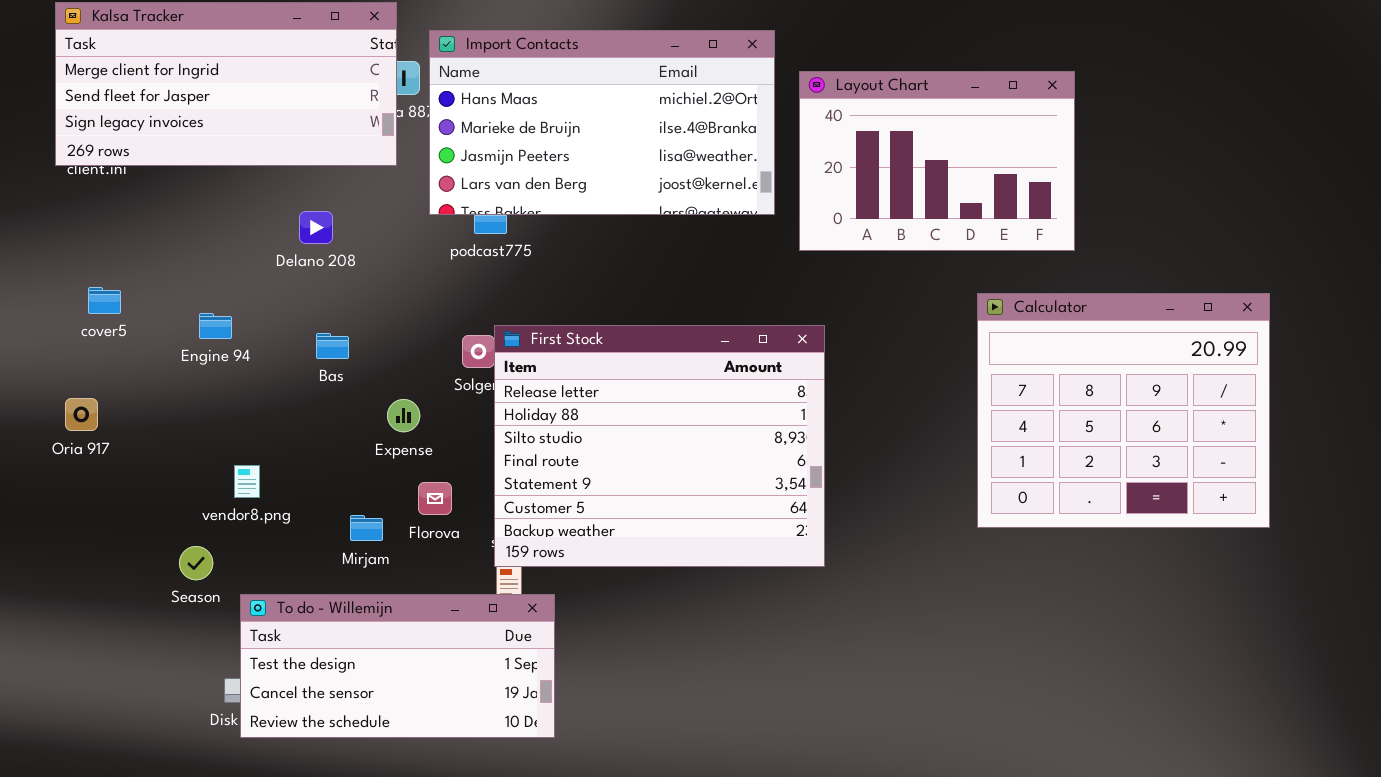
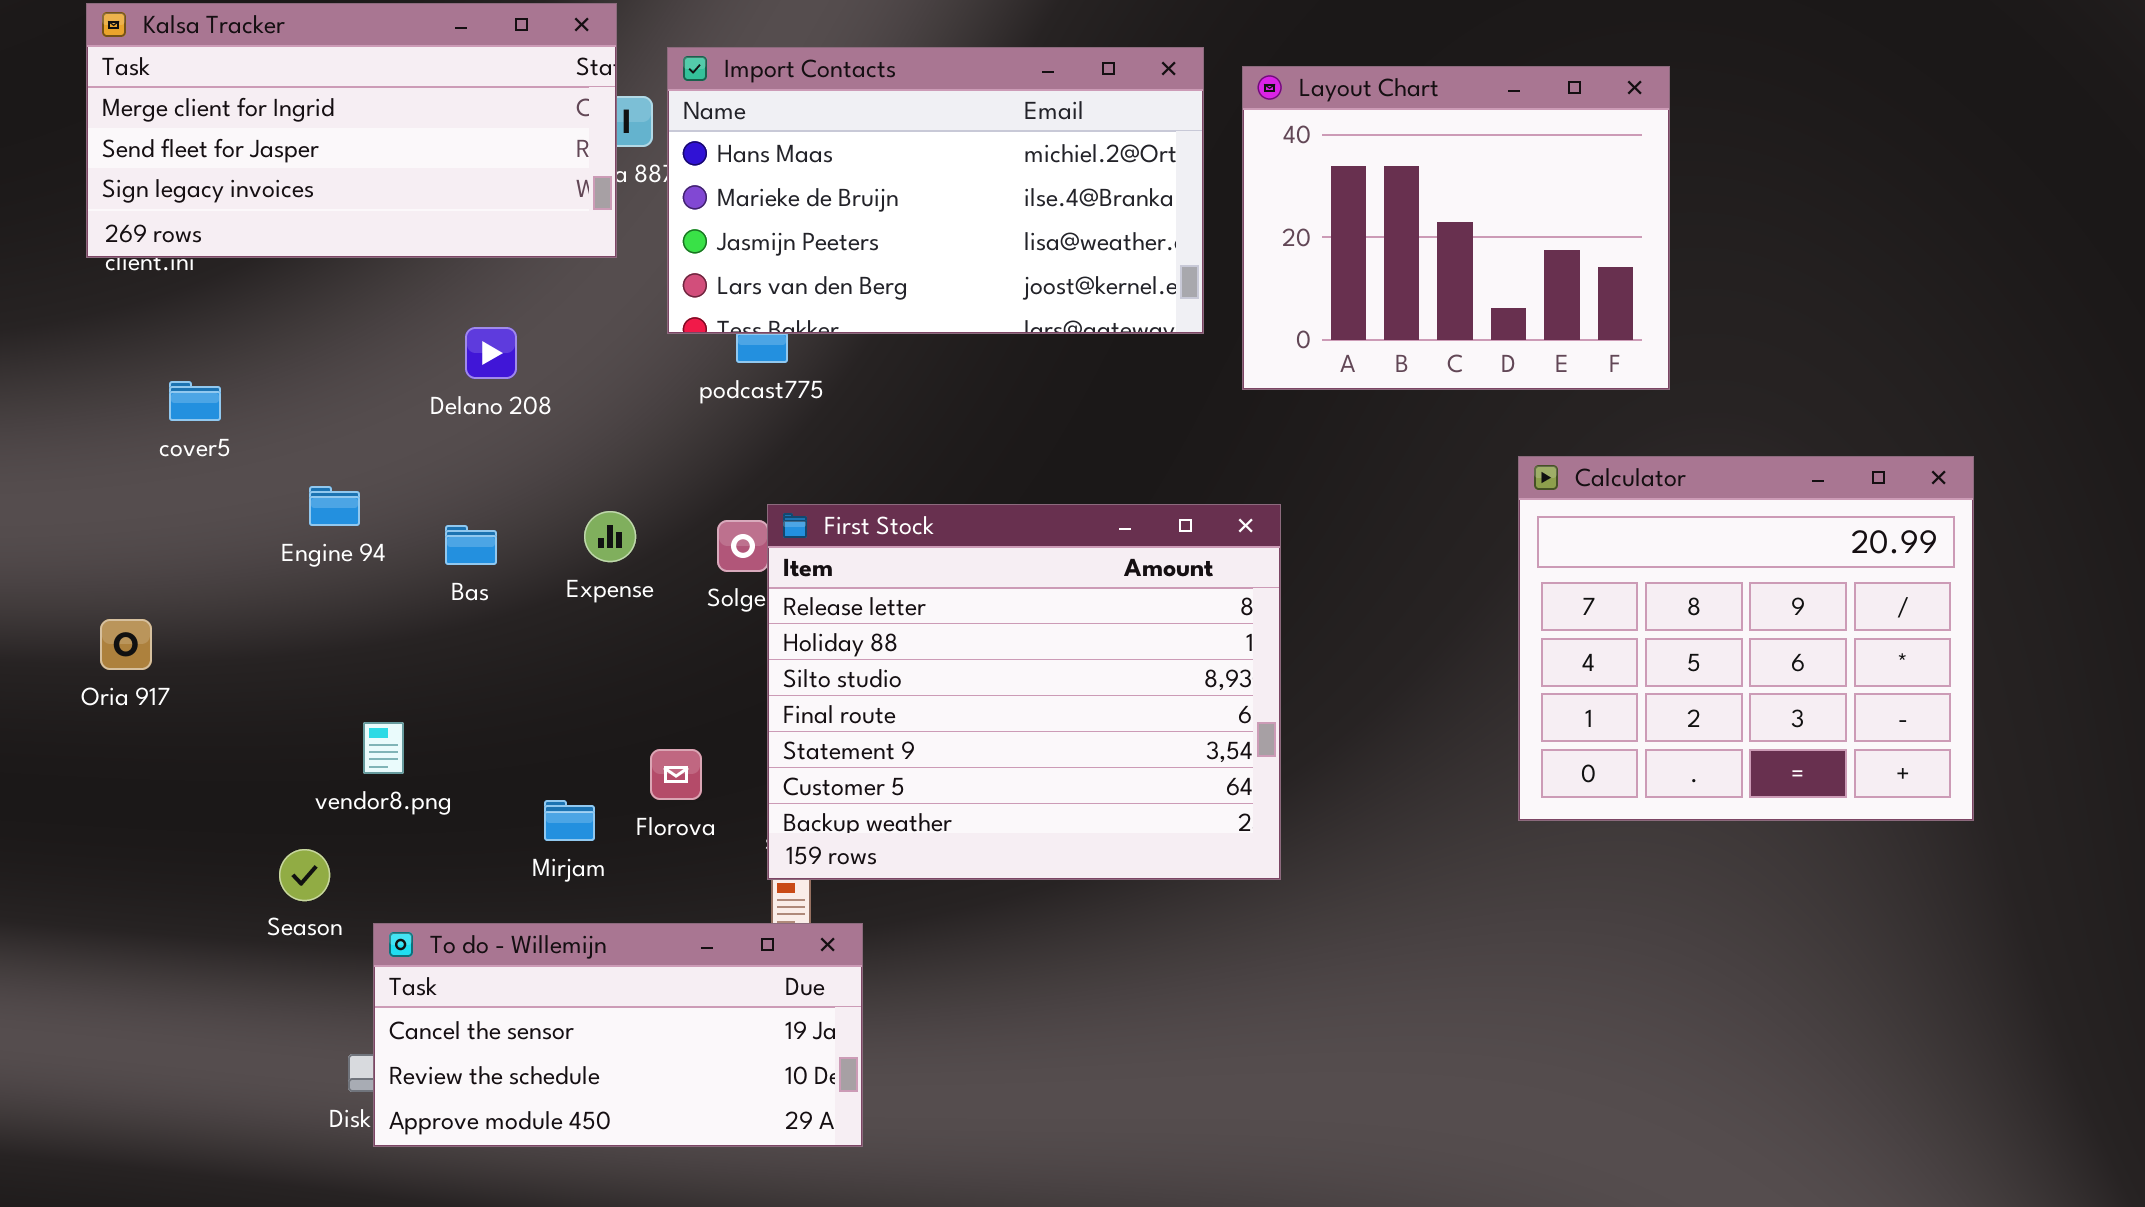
Layout Chart: [799,71,1075,251] -> [1242,66,1670,390], resized
cover5: [88,287,121,314] -> [169,381,221,421], moved
Bas: [316,333,349,359] -> [445,525,497,565], moved
Expense: [387,399,420,432] -> [584,511,636,562], moved
To do - Willemijn: [240,594,555,738] -> [373,923,863,1147], scrolled down 1 row

